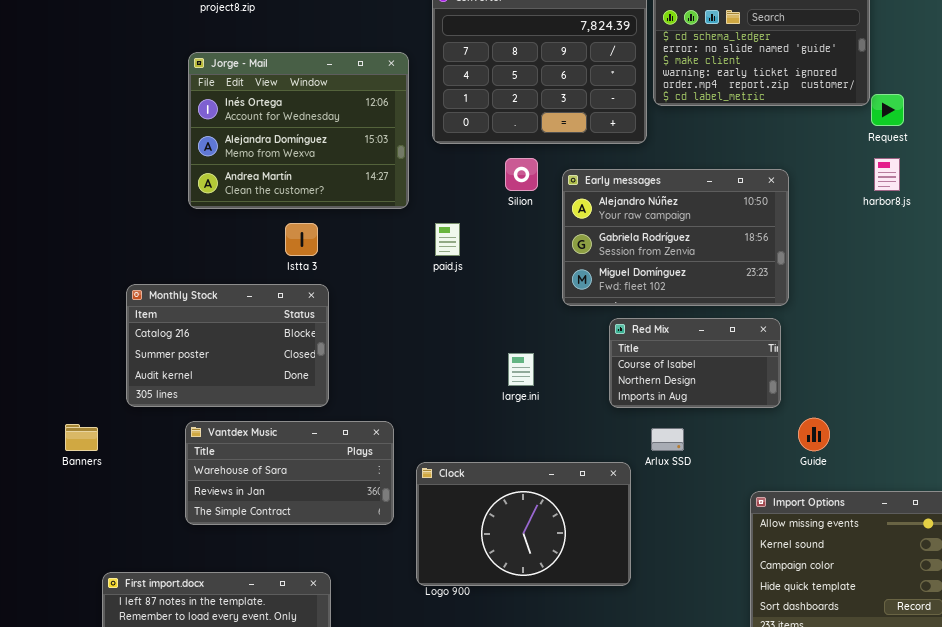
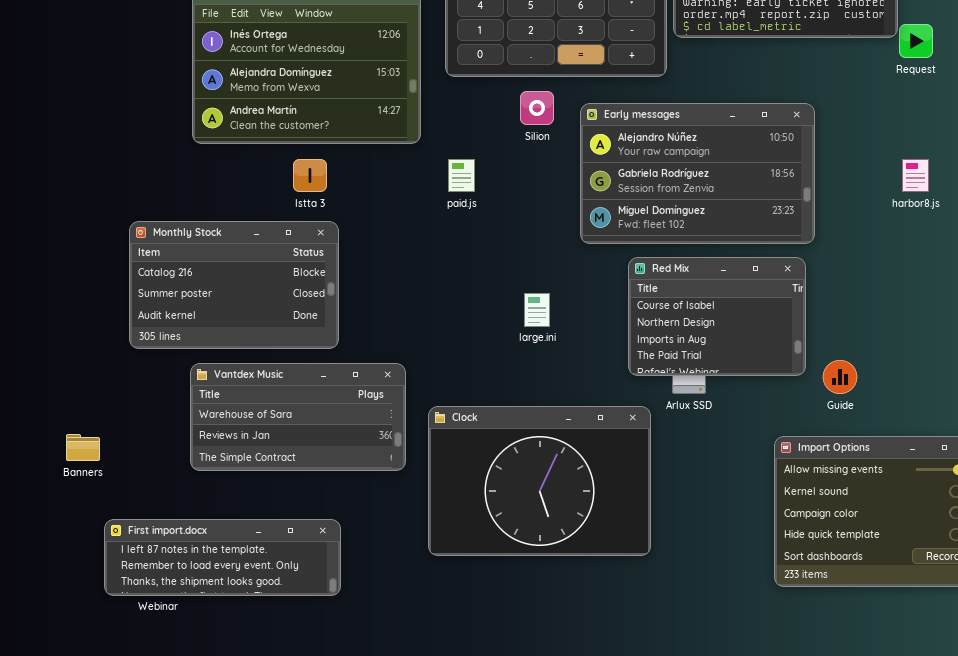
harbor8.js: [874,158,900,191] -> [902,159,929,192], moved
Red Mix: [609,318,781,408] -> [628,257,806,376], resized
Banners: [65,424,98,451] -> [66,434,100,461], moved
Clock: [416,462,631,586] -> [428,406,651,556], resized

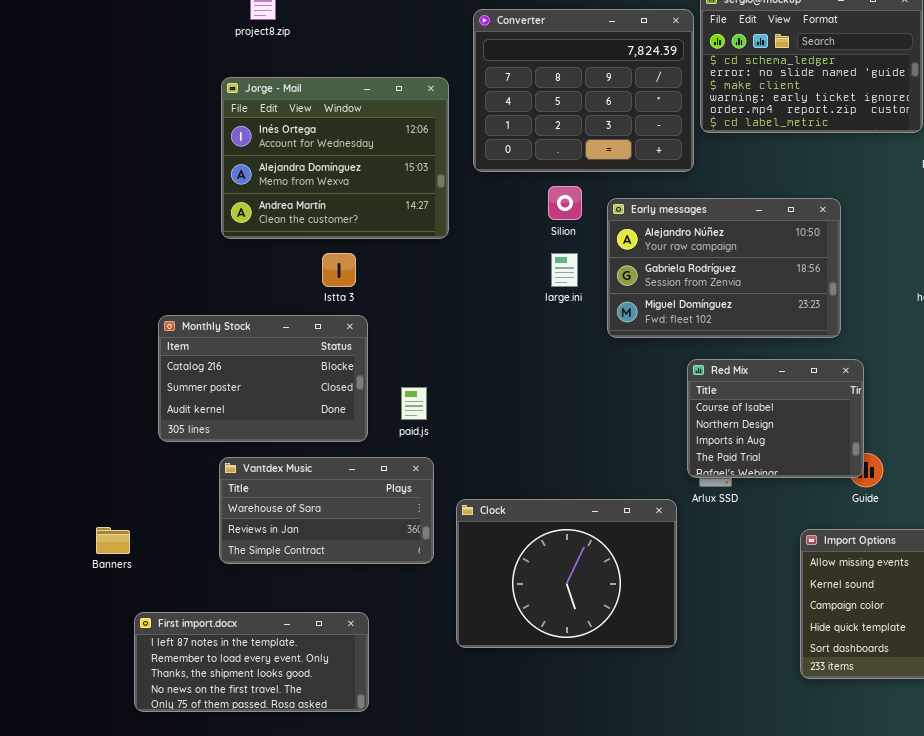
paid.js: [448,159,475,192] -> [401,387,427,420], moved
Red Mix: [628,257,806,376] -> [687,359,864,478], moved
large.ini: [524,293,550,327] -> [551,253,578,287], moved
First import.docx: [104,519,341,596] -> [134,612,369,712], resized

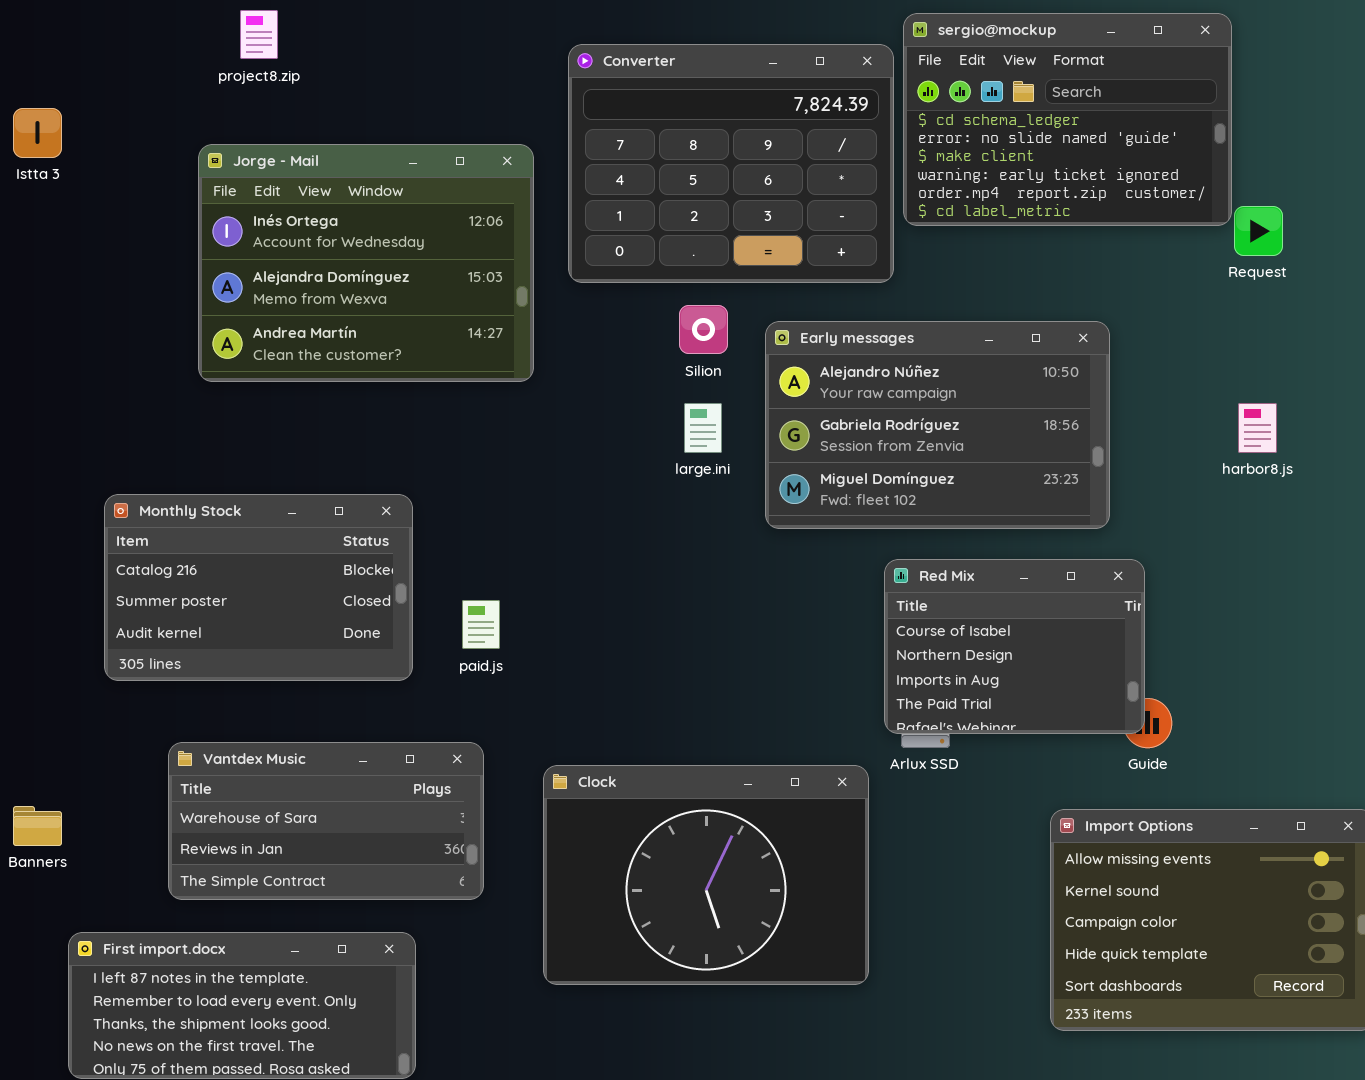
Istta 3: [322,253,356,287] -> [13,108,62,158], moved
Vantdex Music: [219,457,434,564] -> [168,742,484,900], moved

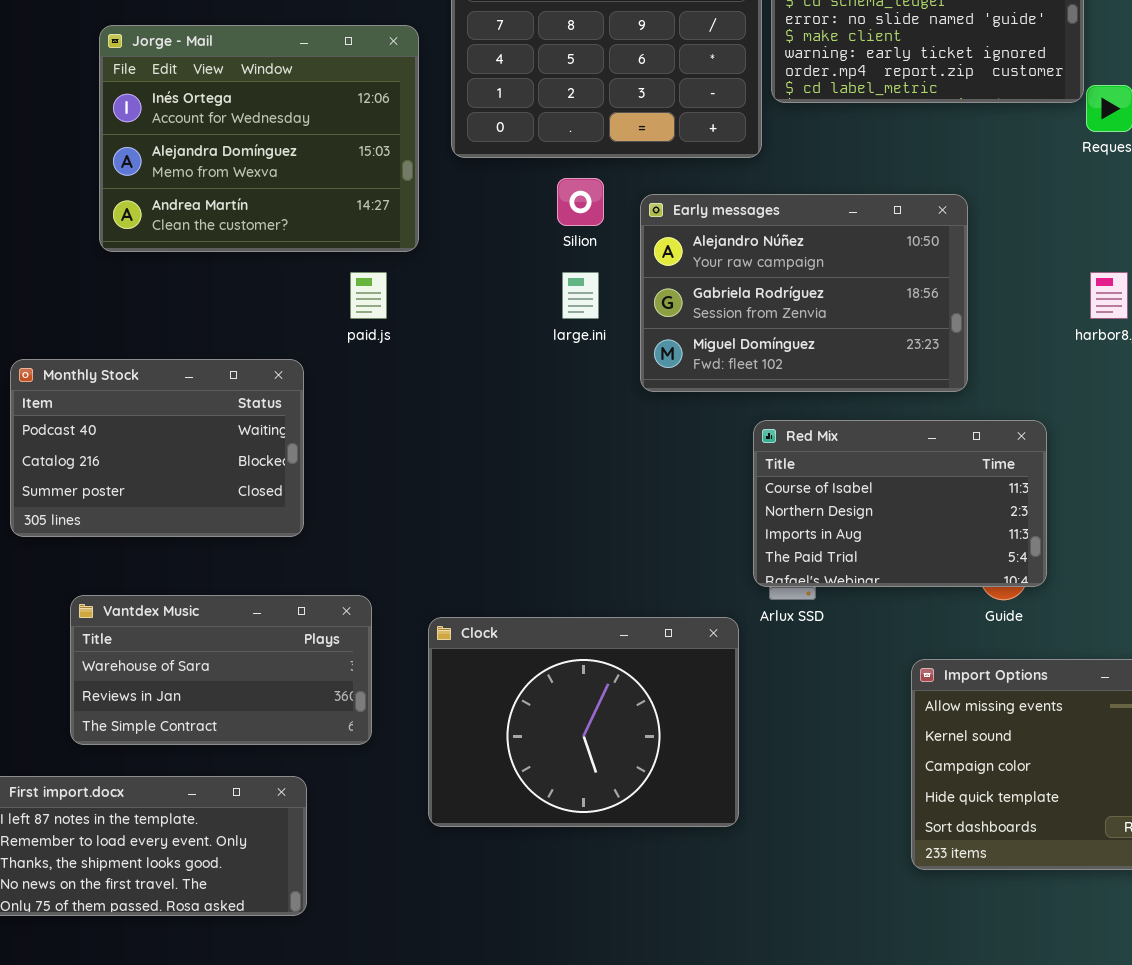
Monthly Stock: [104,494,413,681] -> [10,359,304,537], scrolled up 1 row
Red Mix: [884,559,1145,734] -> [753,420,1047,587], resized
paid.js: [462,600,500,649] -> [350,272,387,319], moved

